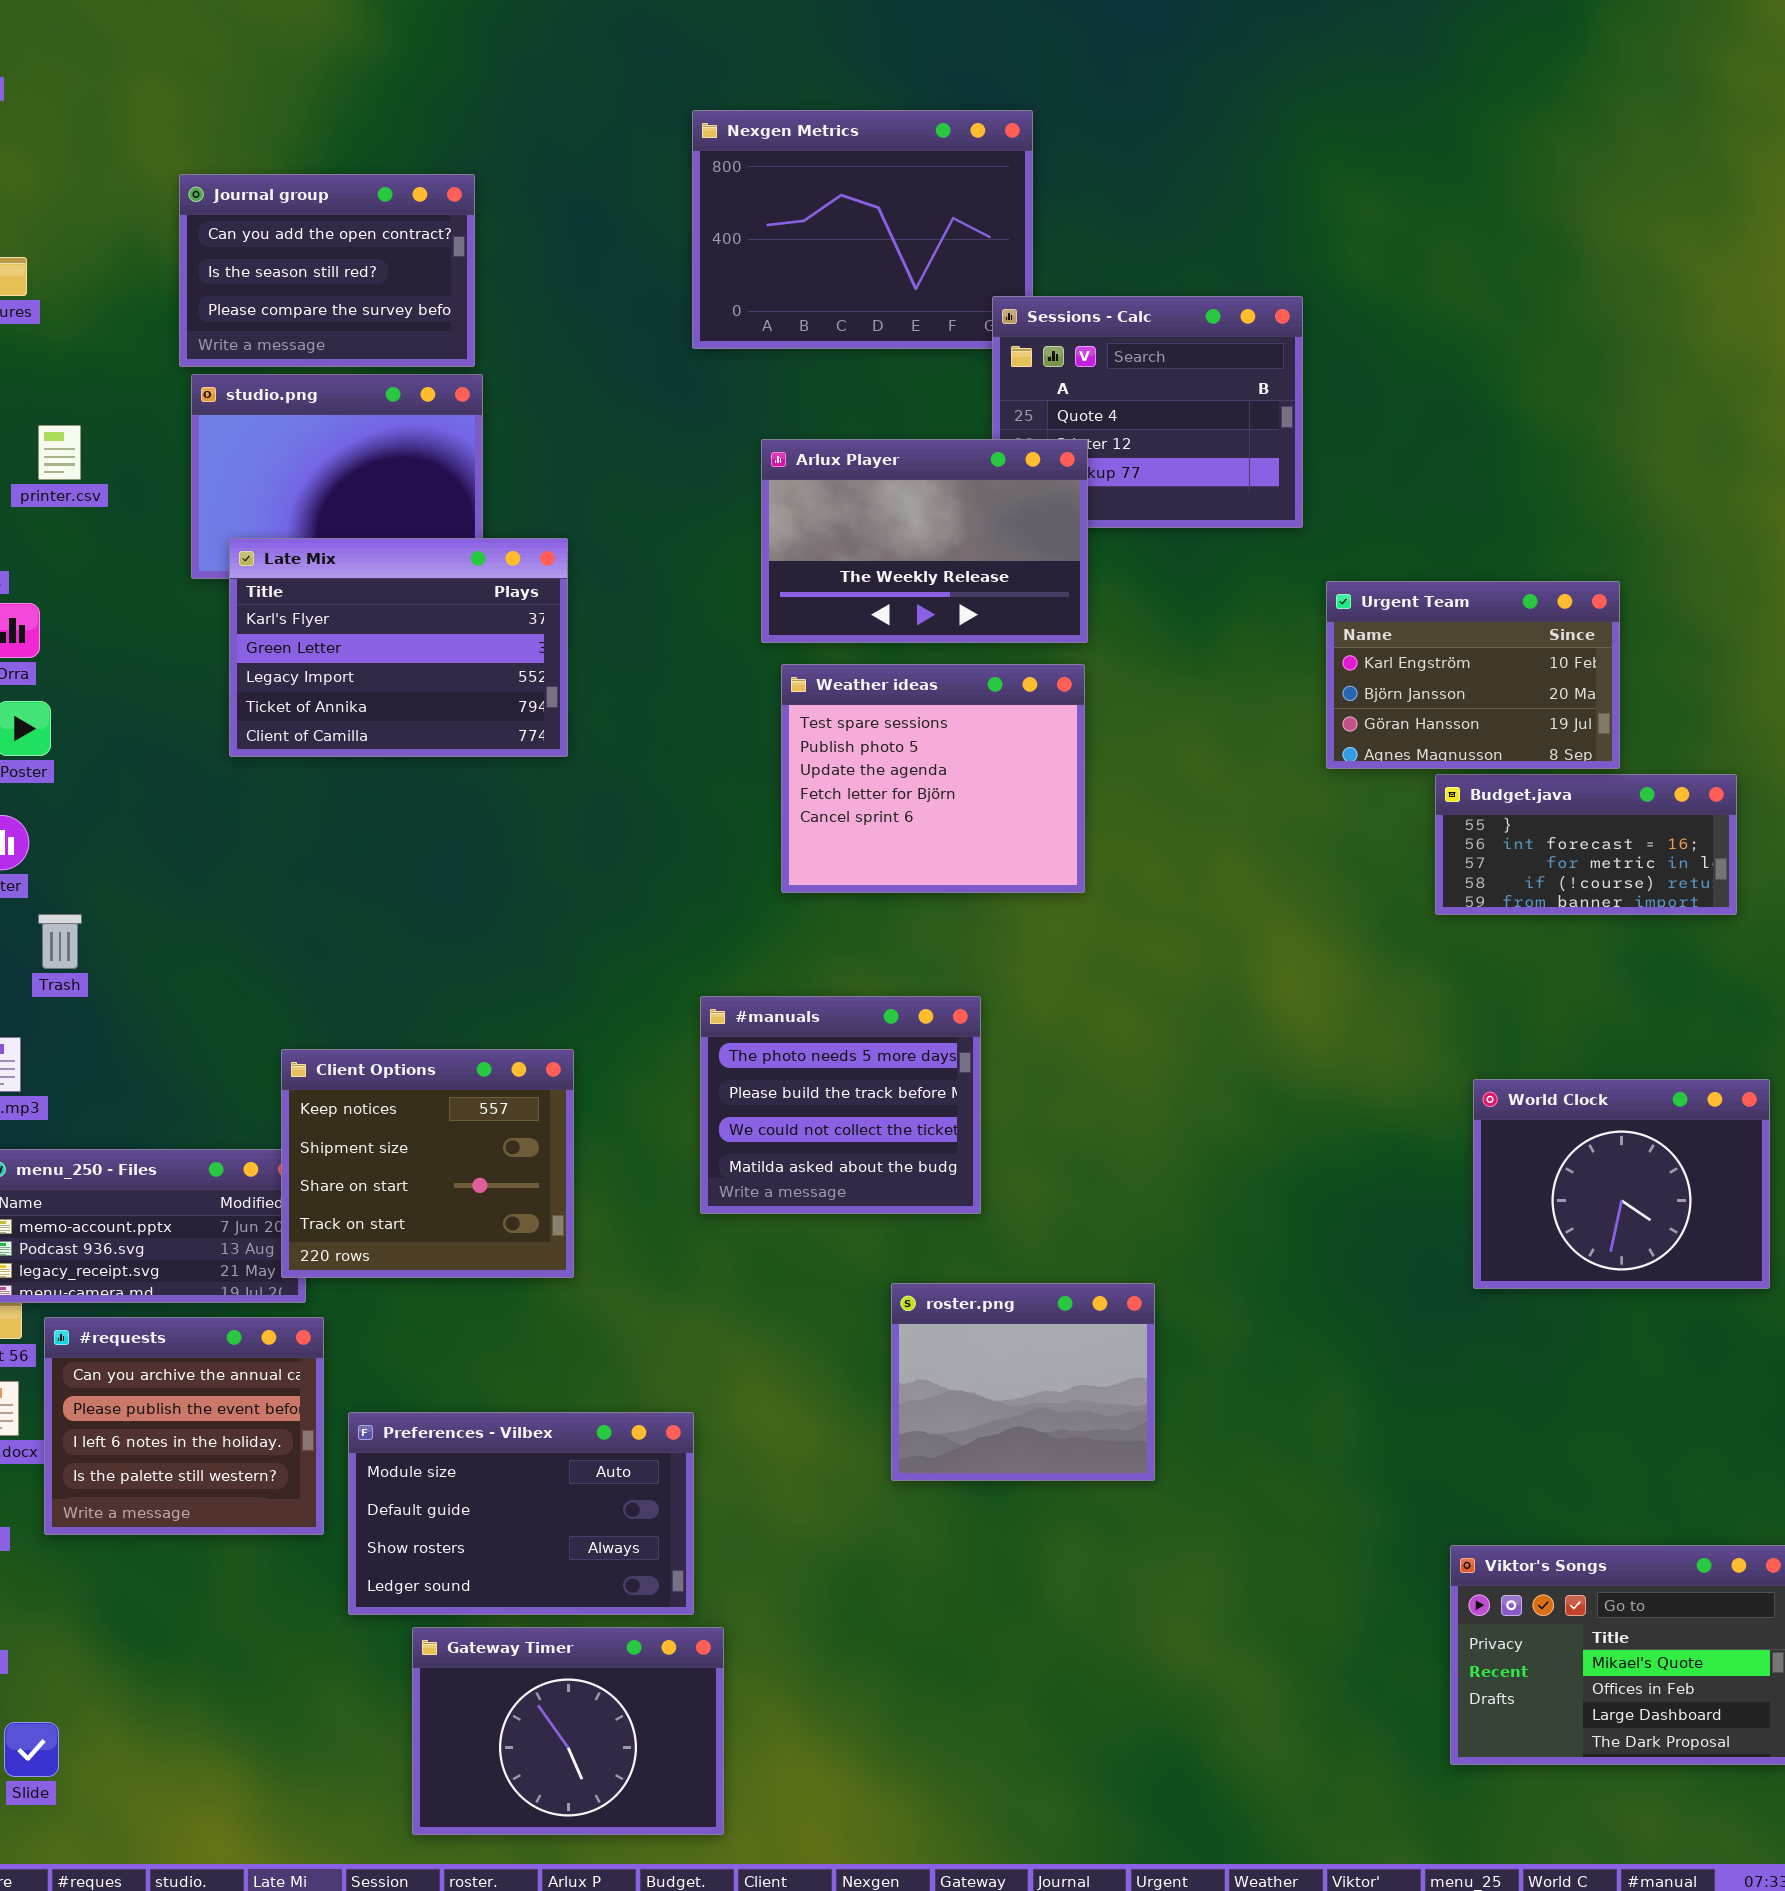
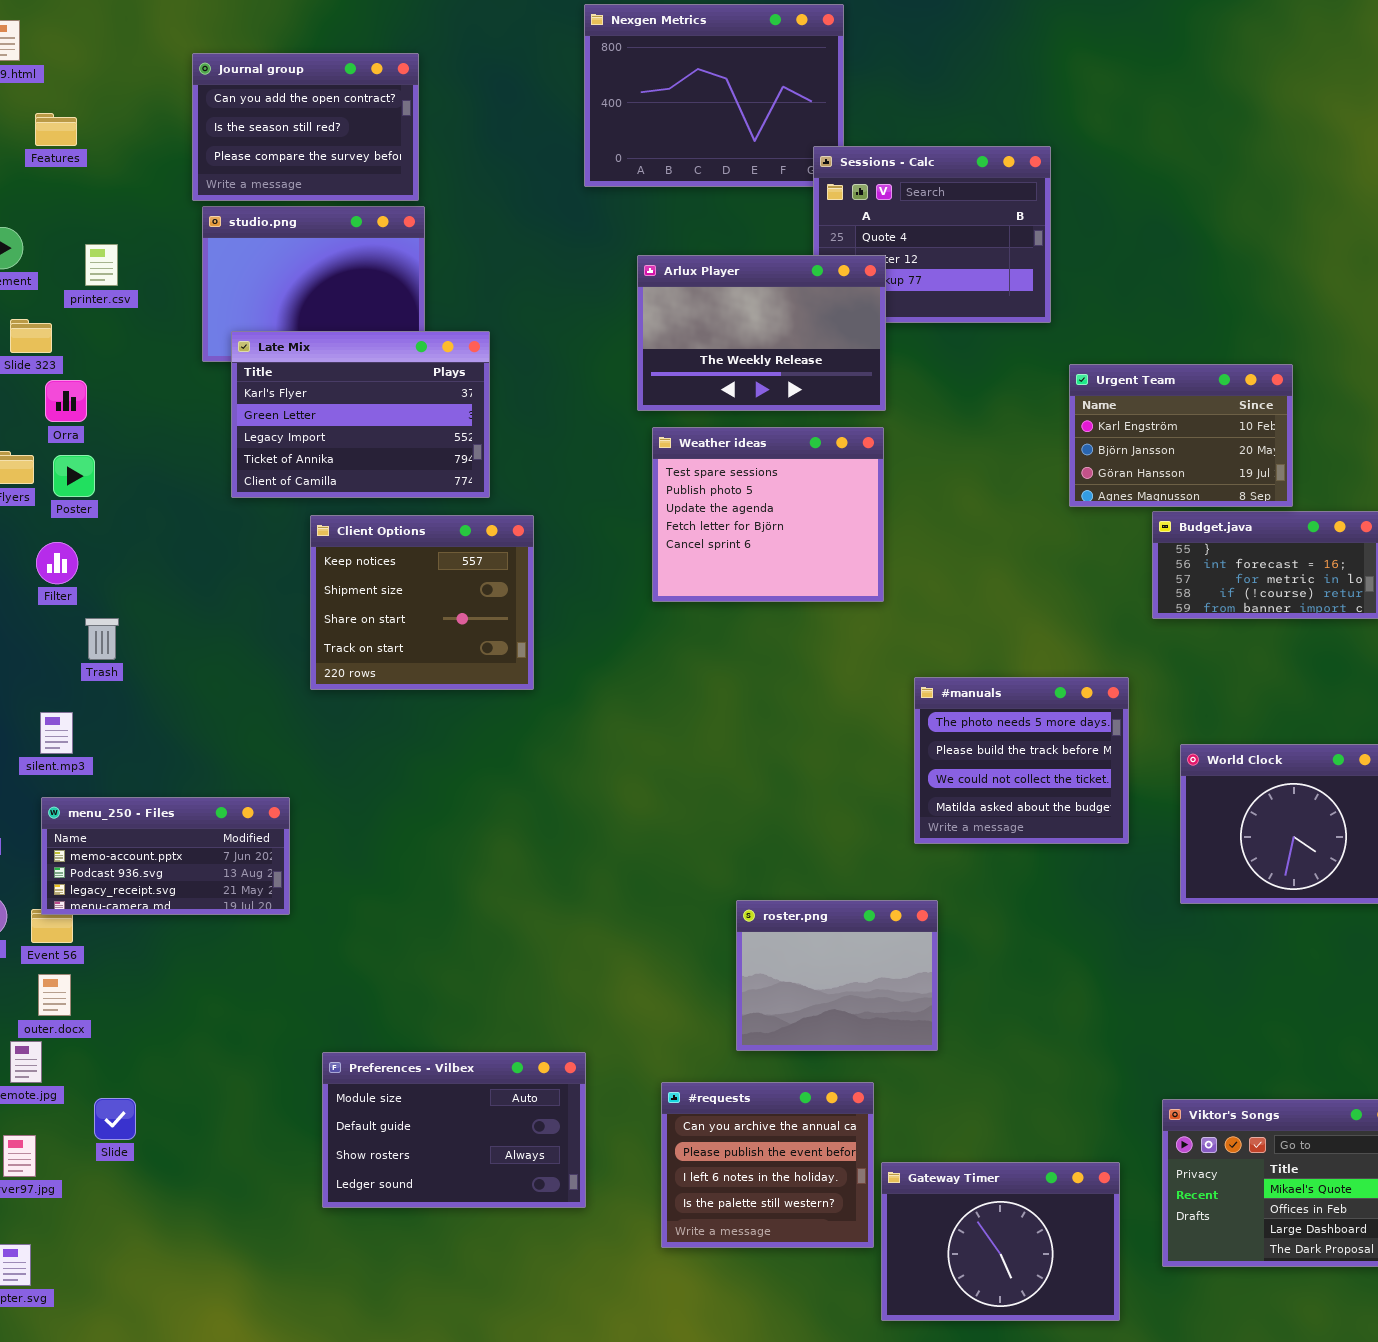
#manuals: [700,996,981,1214] -> [914,677,1129,844], moved
Client Options: [281,1049,574,1278] -> [310,515,534,690], moved
#requests: [44,1317,324,1535] -> [661,1082,874,1248], moved
Preferences - Vilbex: [348,1412,694,1615] -> [322,1052,586,1208], moved
Gateway Timer: [412,1627,724,1835] -> [881,1162,1120,1321], moved
Slide: [4,1722,59,1777] -> [94,1098,136,1140], moved

